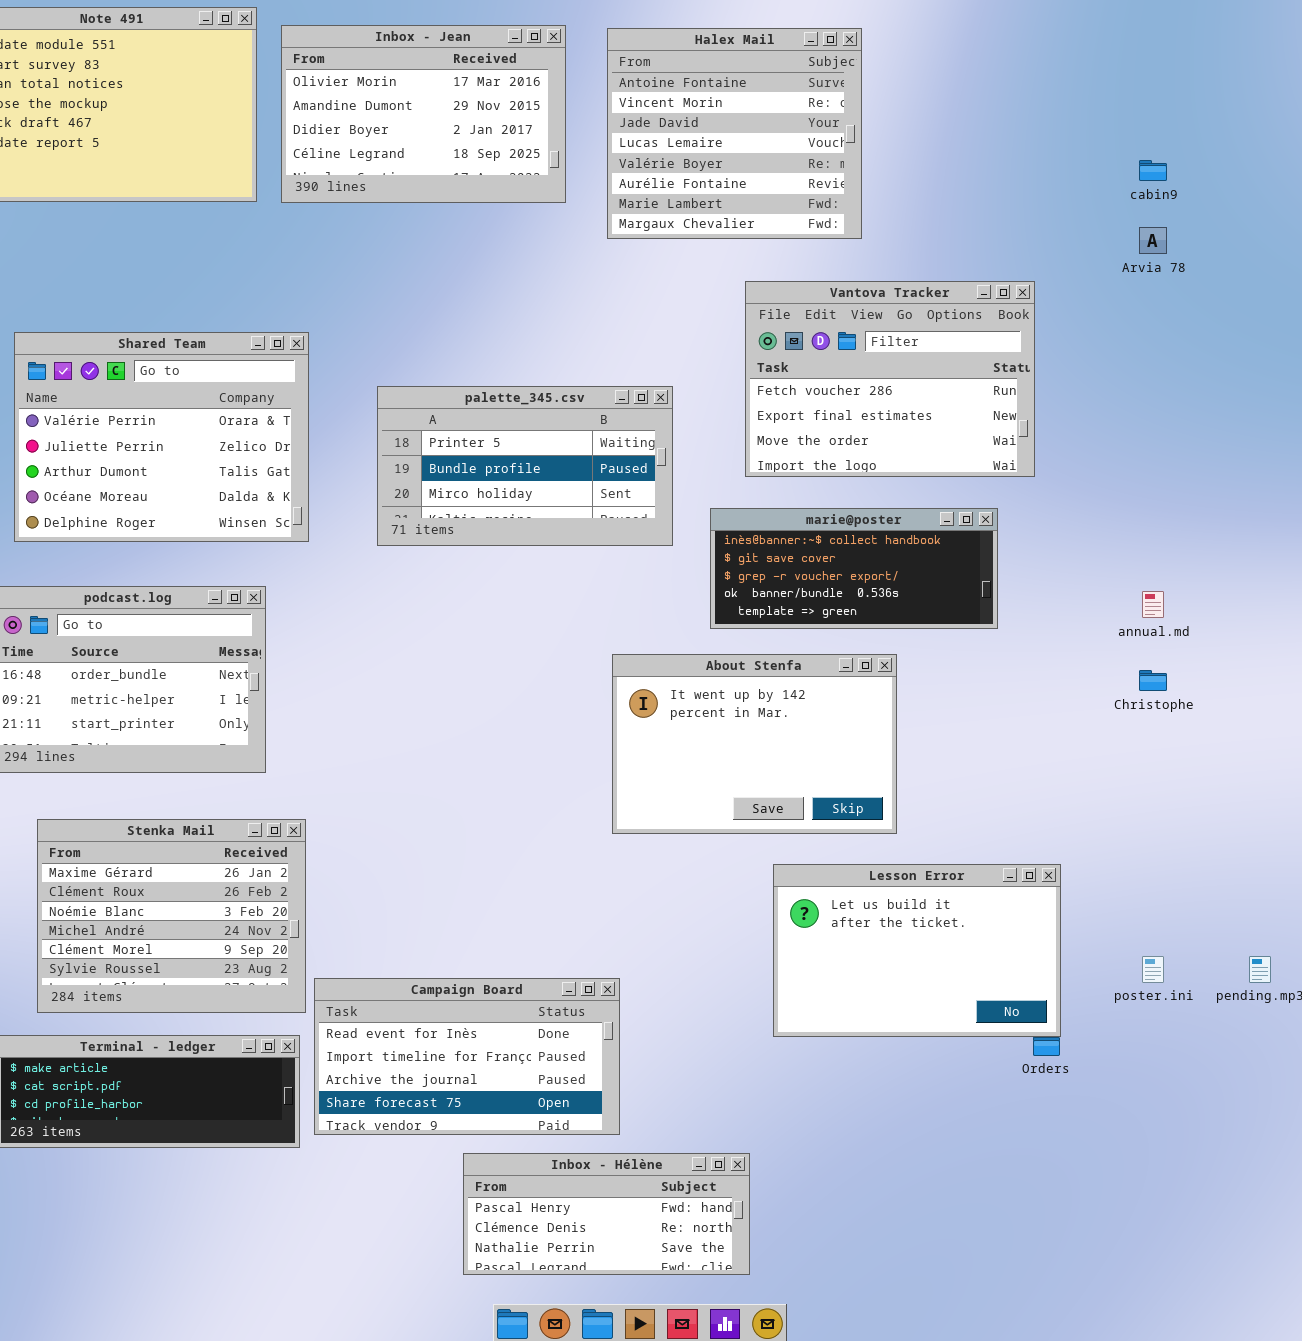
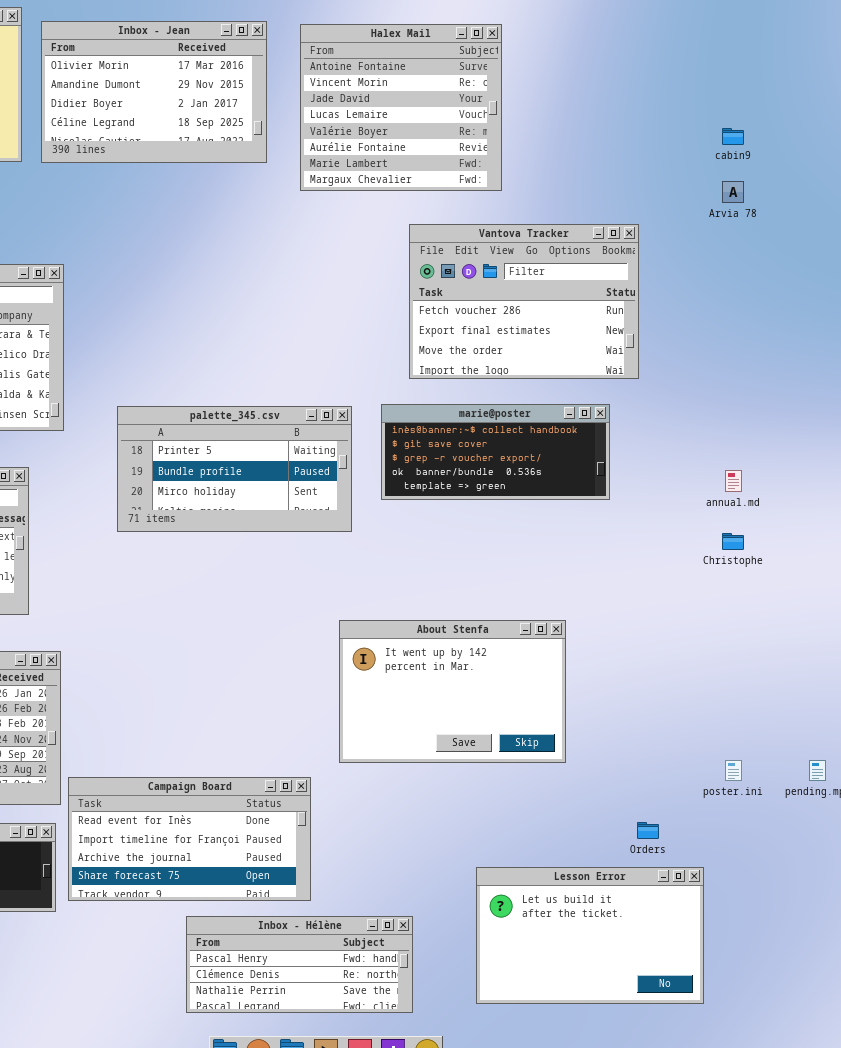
palette_345.csv: [377,386,673,546] -> [117,406,352,532], moved
About Stenfa: [612,654,897,834] -> [339,620,566,763], moved
Lesson Error: [773,864,1061,1037] -> [476,867,704,1004], moved

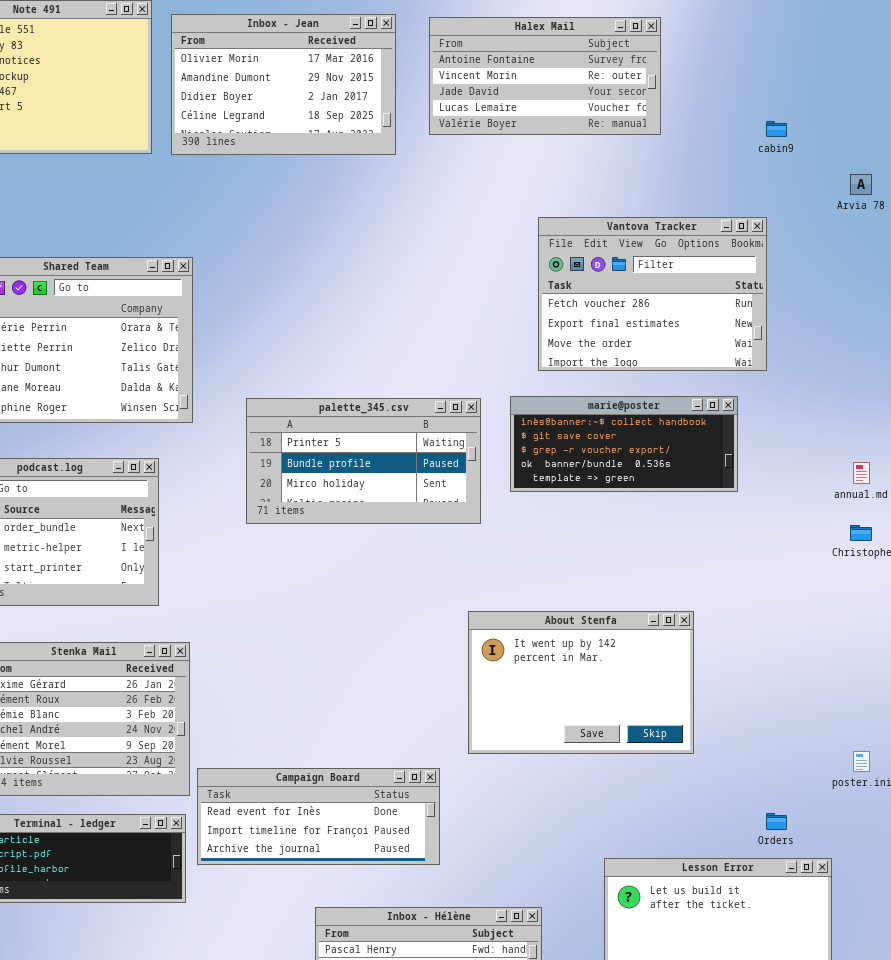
Halex Mail: [300,24,502,191] -> [429,17,661,135], resized
cabin9: [722,128,744,145] -> [766,121,787,137], moved
Campaign Board: [68,777,311,901] -> [197,768,440,865], resized

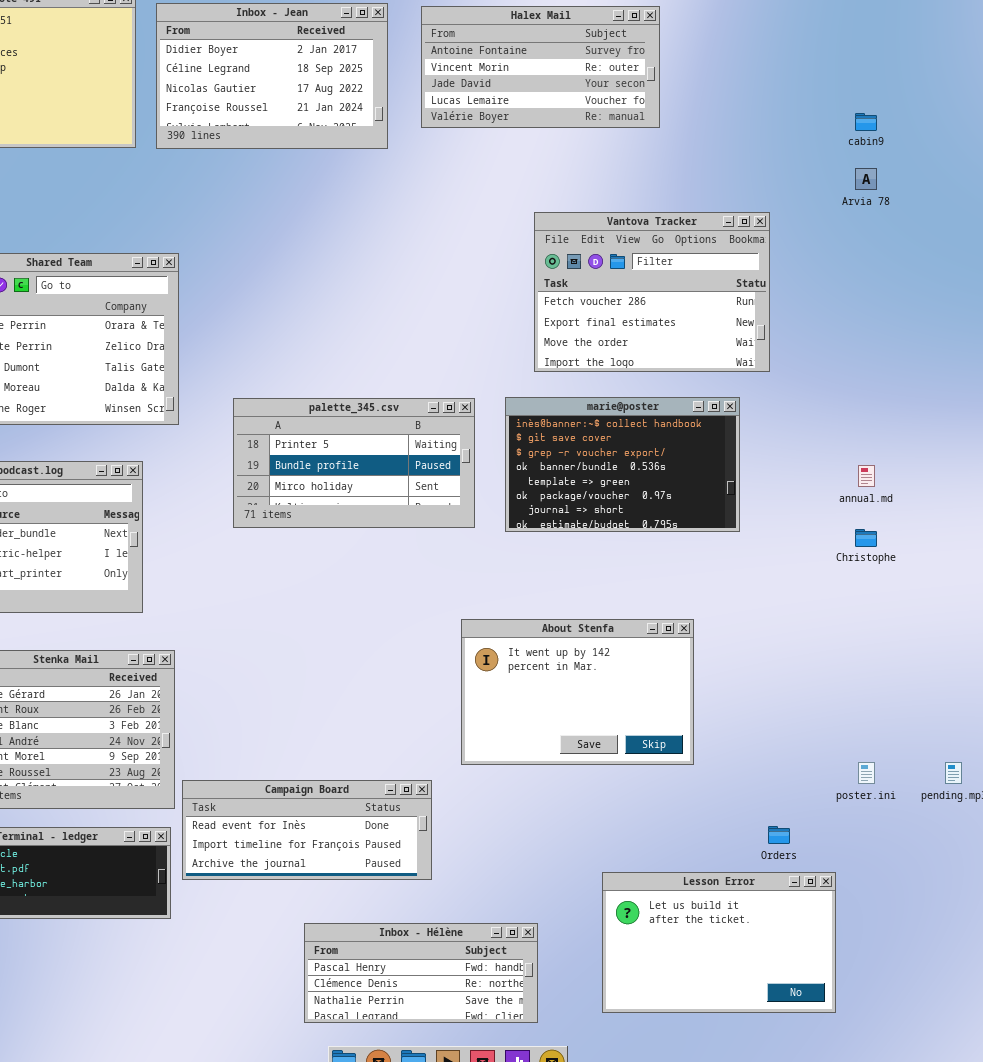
Inbox - Jean: [171,14,396,155] -> [156,3,388,149], scrolled down 2 rows
cabin9: [766,121,787,137] -> [855,113,877,131], moved
marie@poster: [510,396,738,492] -> [505,397,740,532], resized

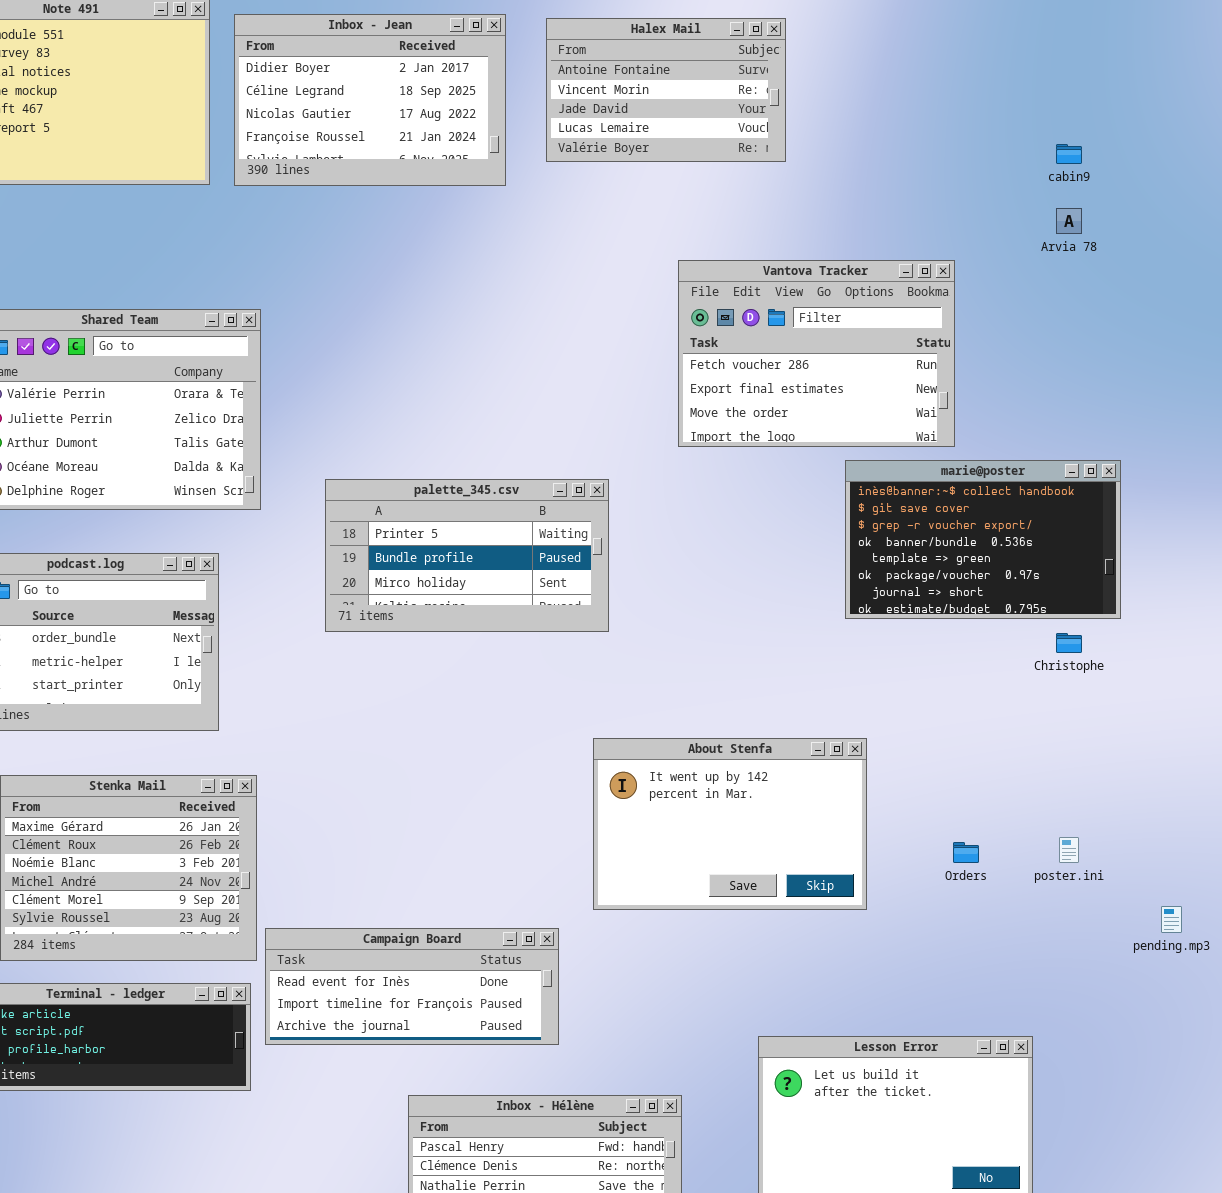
Halex Mail: [421,6,660,128] -> [546,18,786,162], resized
marie@poster: [505,397,740,532] -> [845,460,1121,619], moved
poster.ini: [858,762,875,784] -> [1059,837,1079,863], moved
Orders: [768,826,790,844] -> [953,842,979,863], moved

